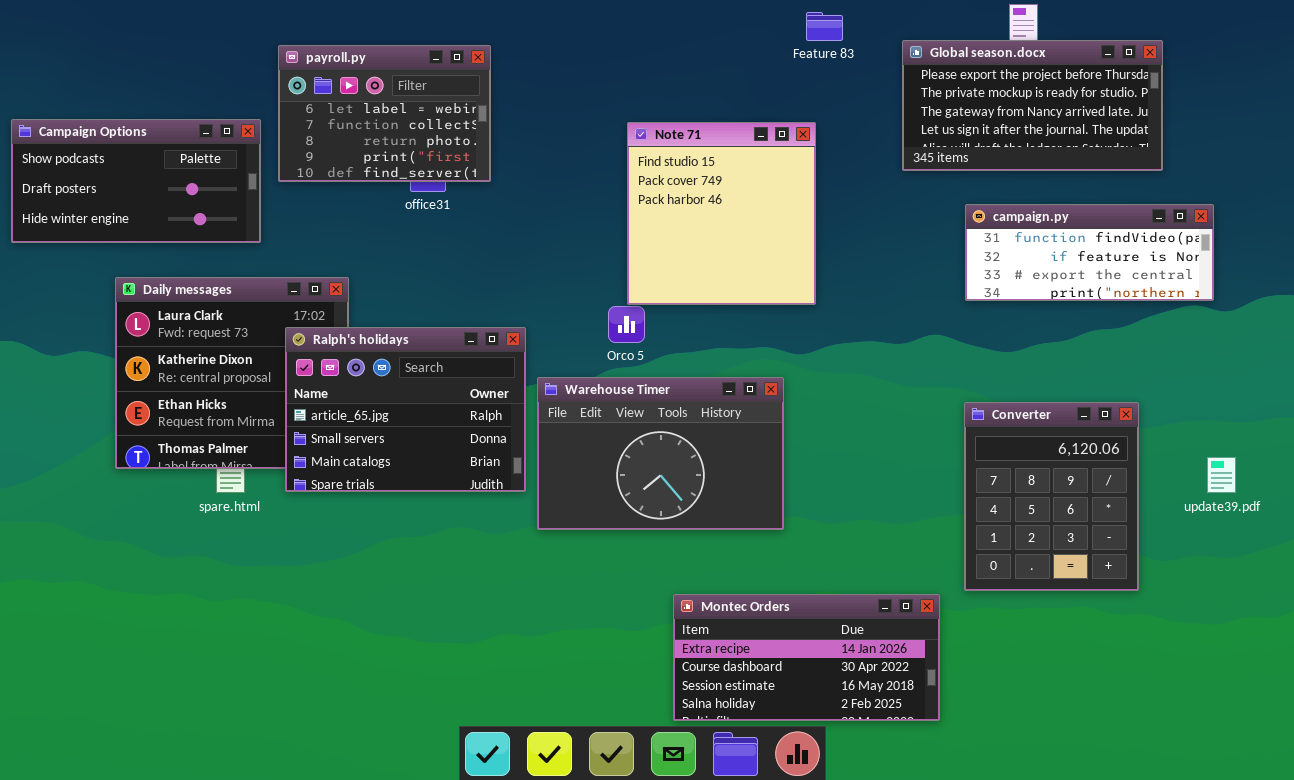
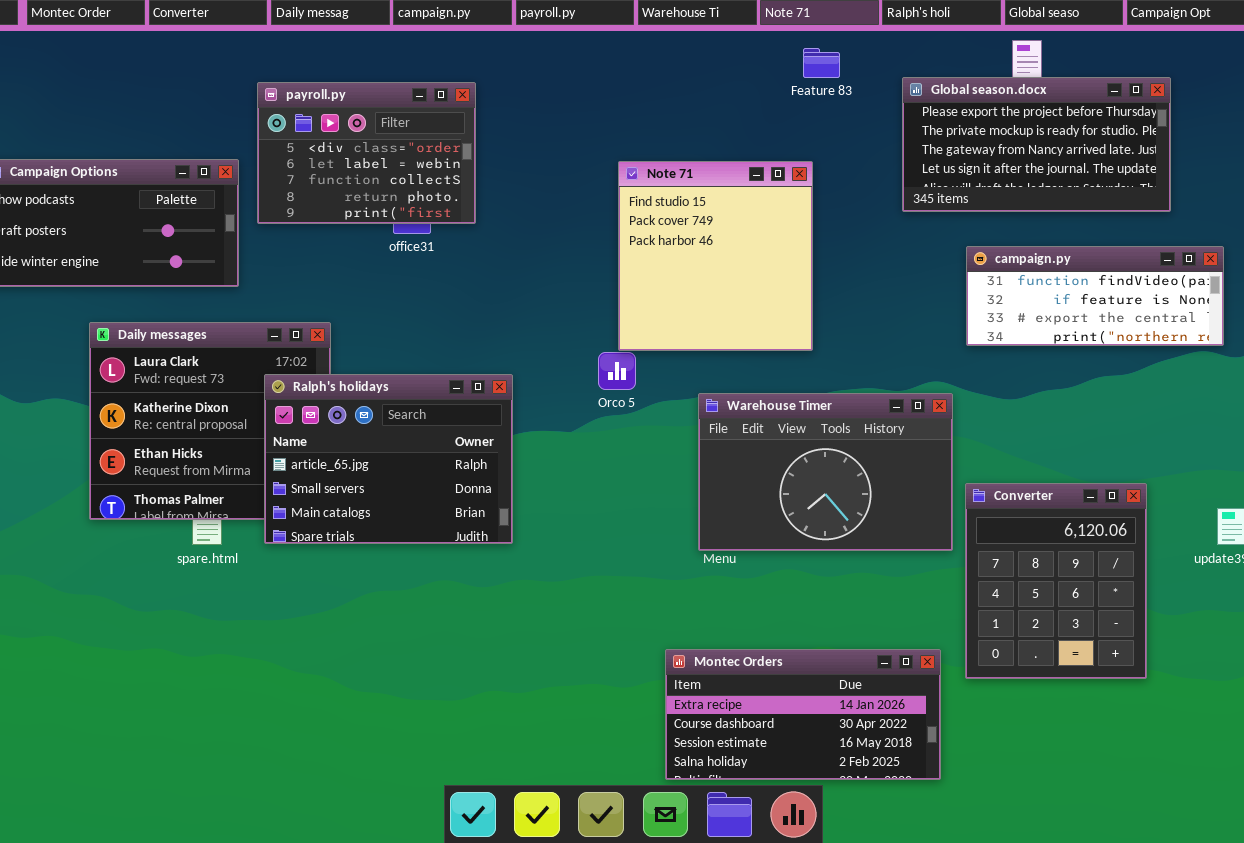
payroll.py: [278,45,491,182] -> [257,82,476,224], scrolled up 1 row
Warehouse Timer: [537,377,784,530] -> [698,393,953,551], moved
Converter: [964,402,1139,591] -> [965,483,1147,679], moved

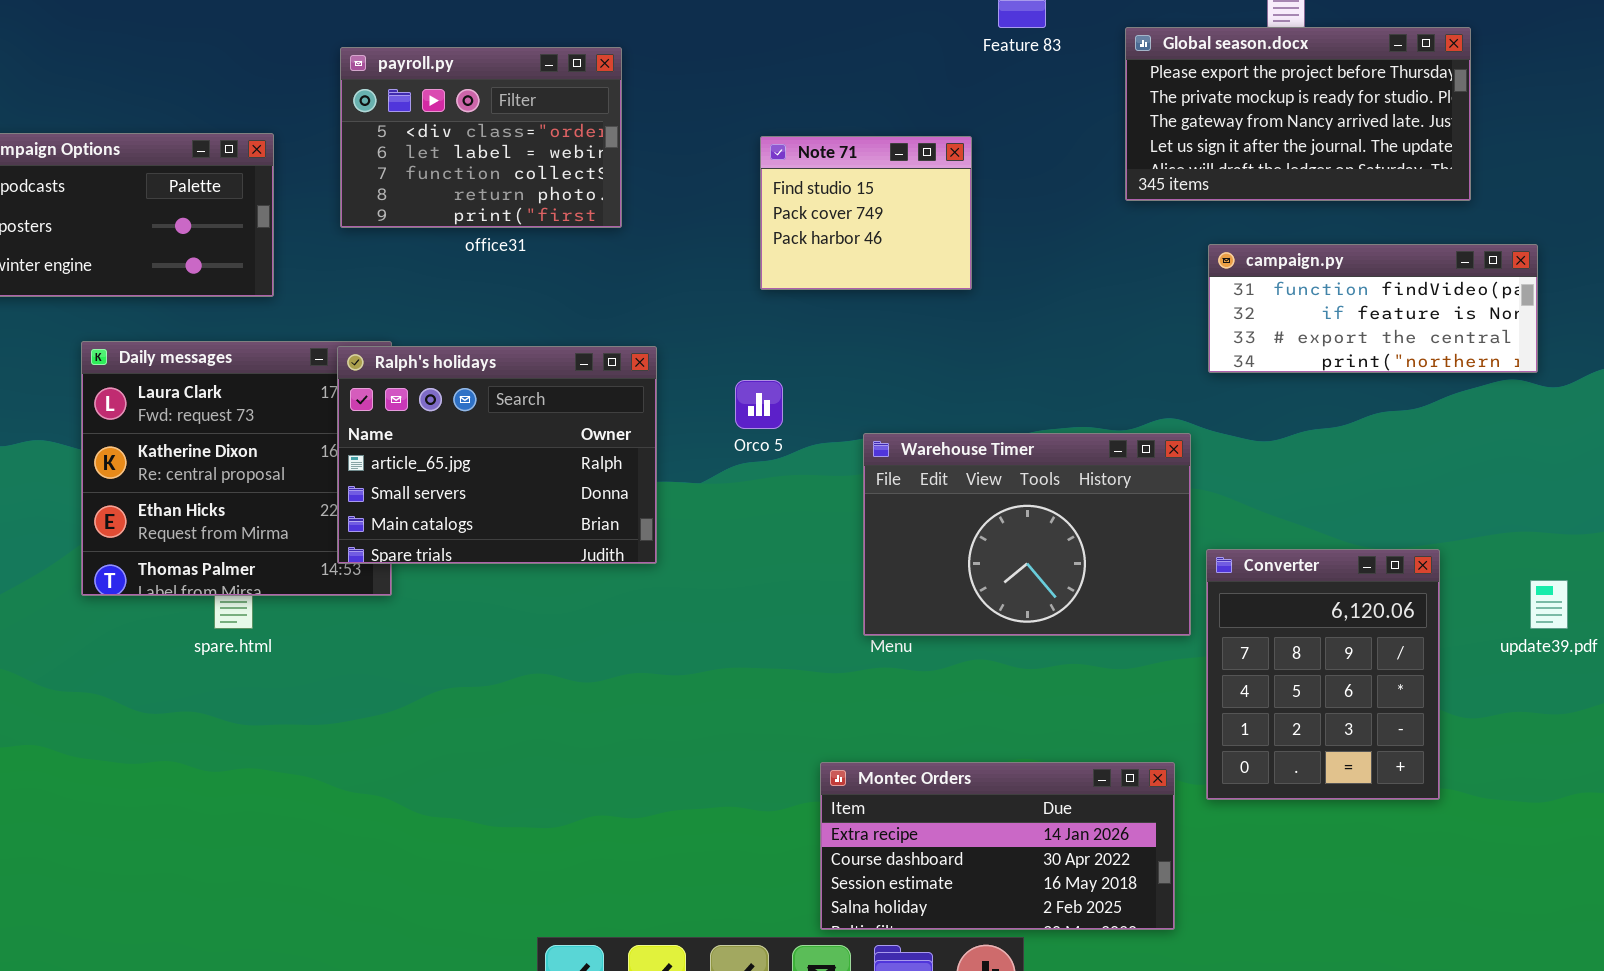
payroll.py: [257,82,476,224] -> [340,47,622,228], moved
Note 71: [618,161,813,351] -> [760,136,972,290], resized
Ralph's holidays: [264,374,513,544] -> [337,346,657,564], moved

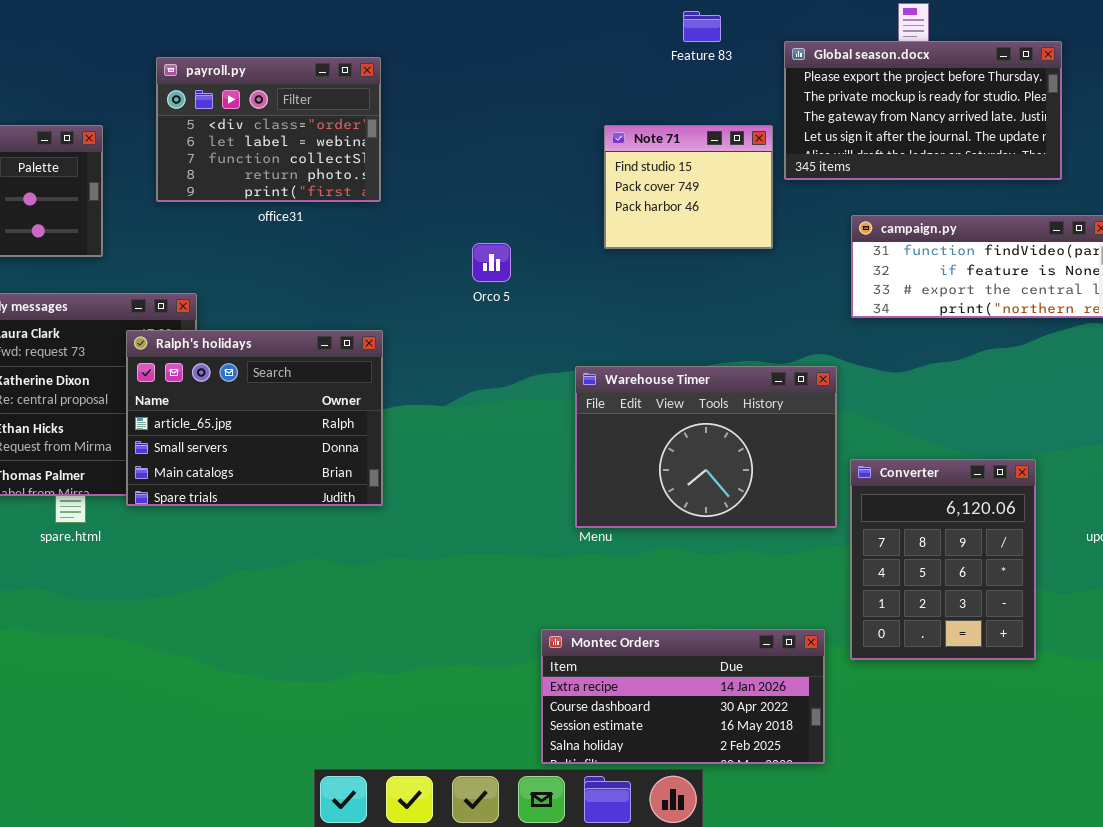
Note 71: [760,136,972,290] -> [604,125,773,249], moved
Ralph's holidays: [337,346,657,564] -> [126,330,383,506], moved
Orco 5: [735,380,783,429] -> [472,243,511,282], moved

